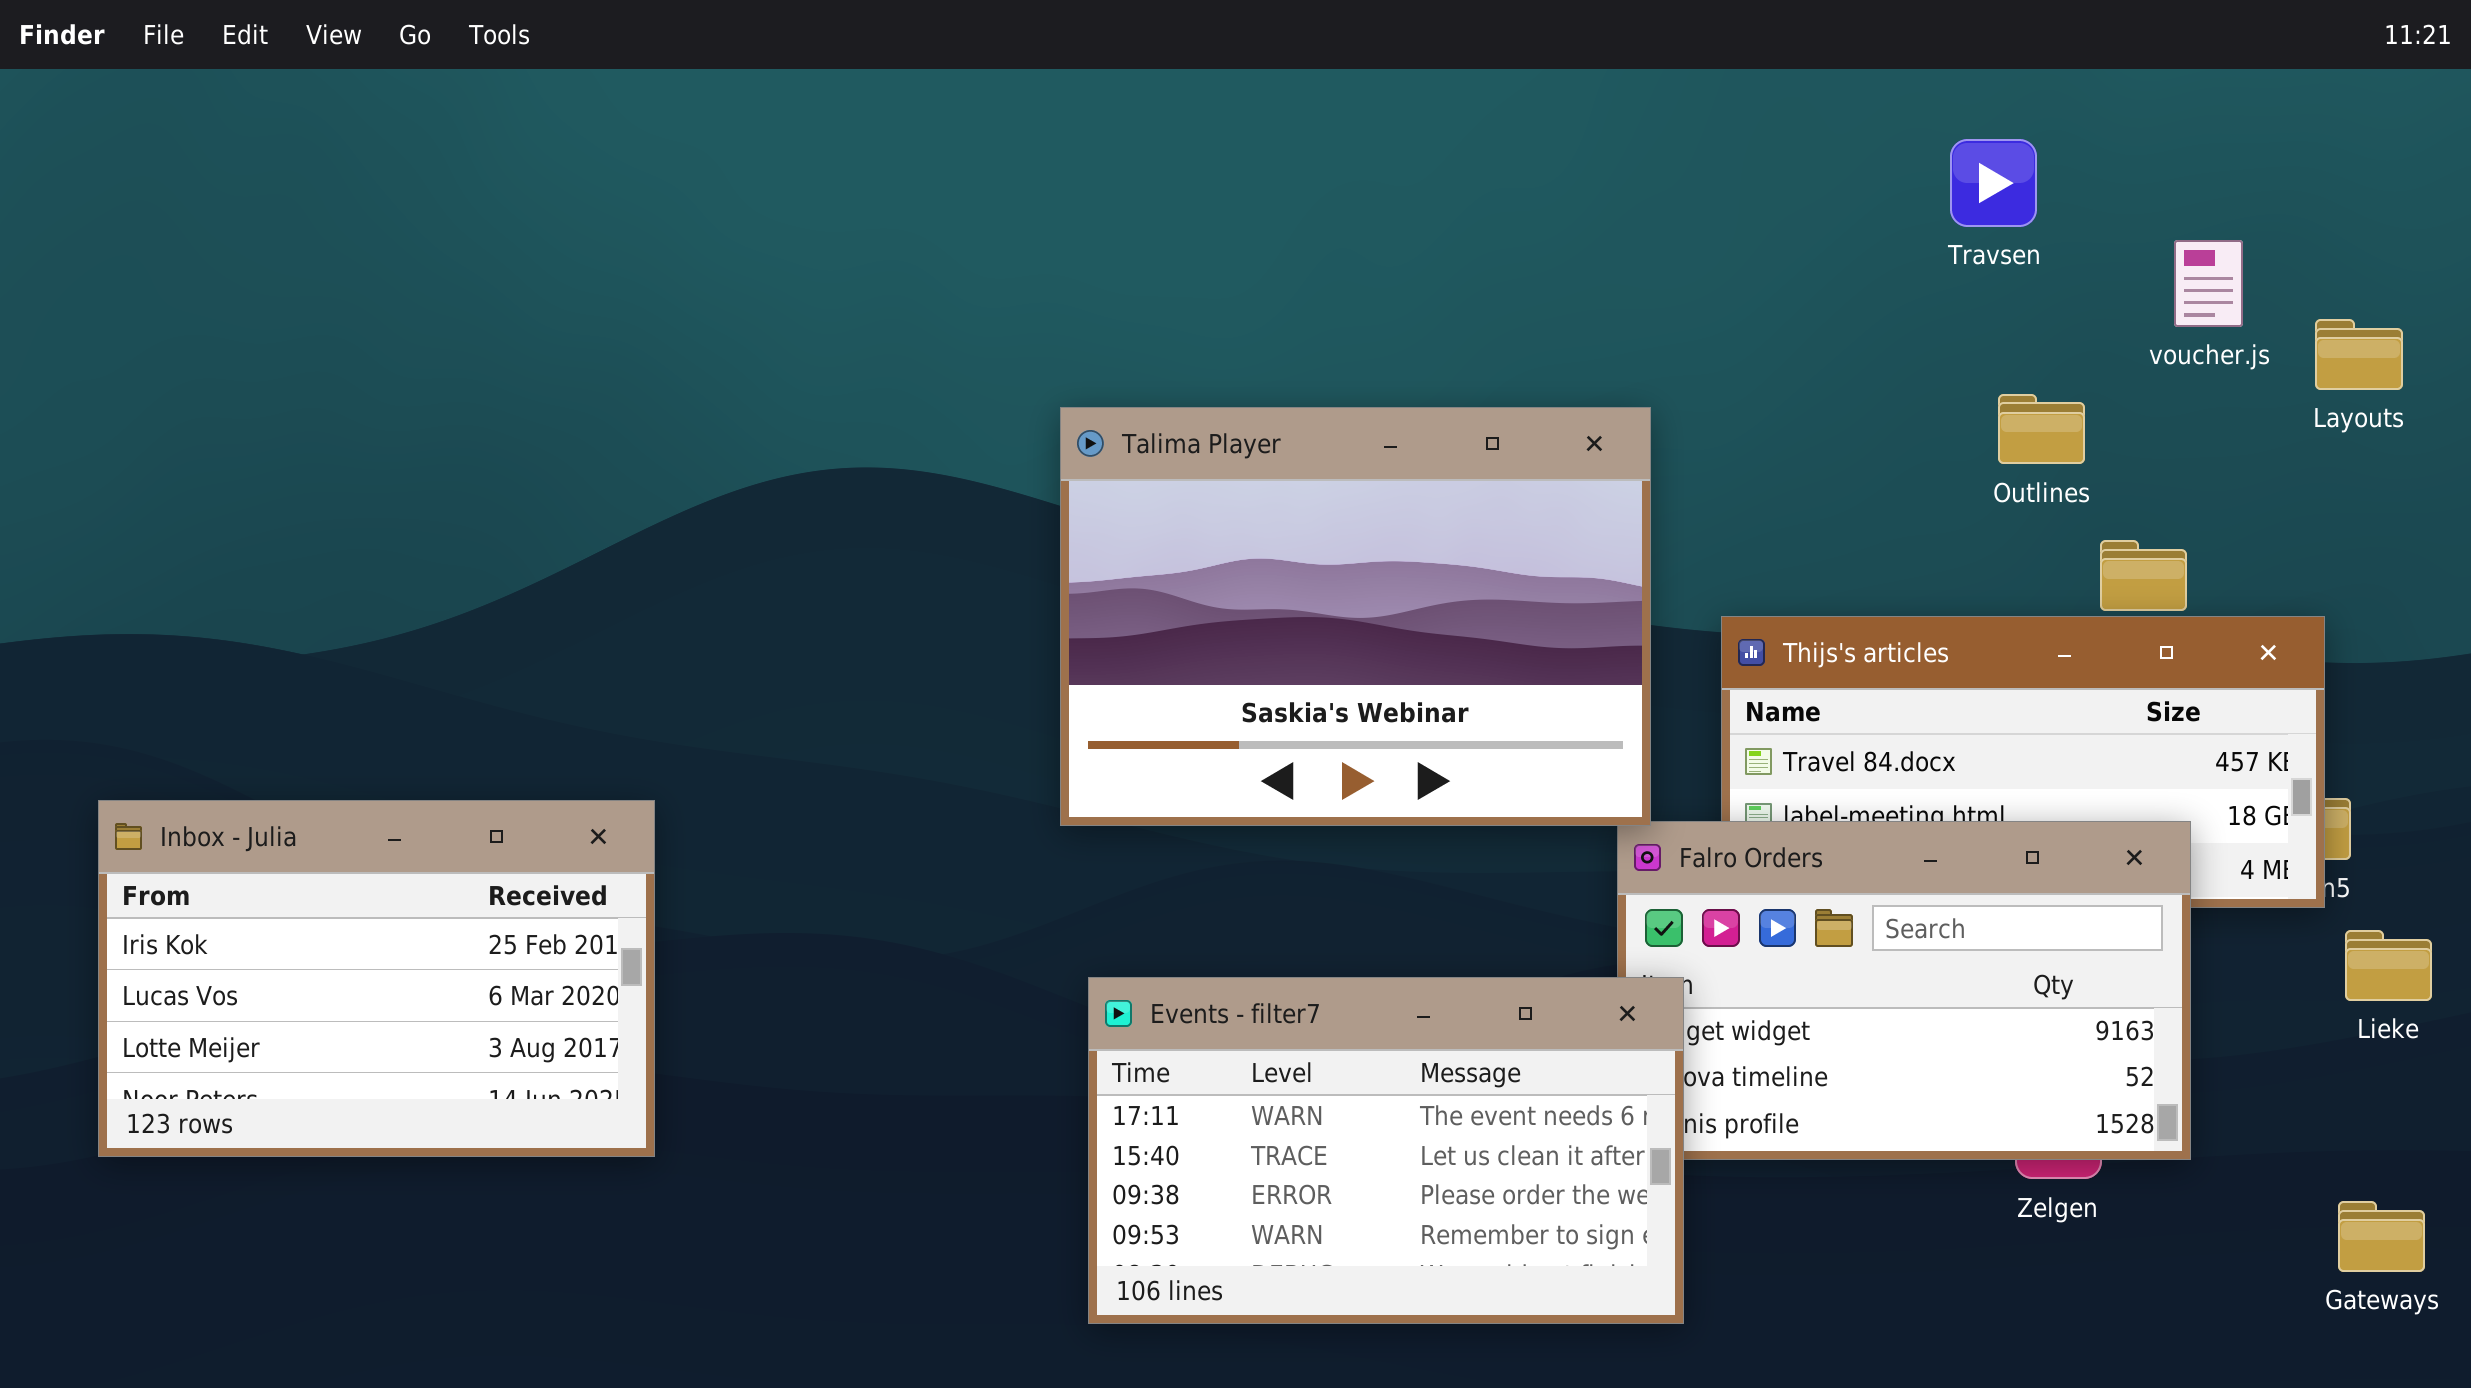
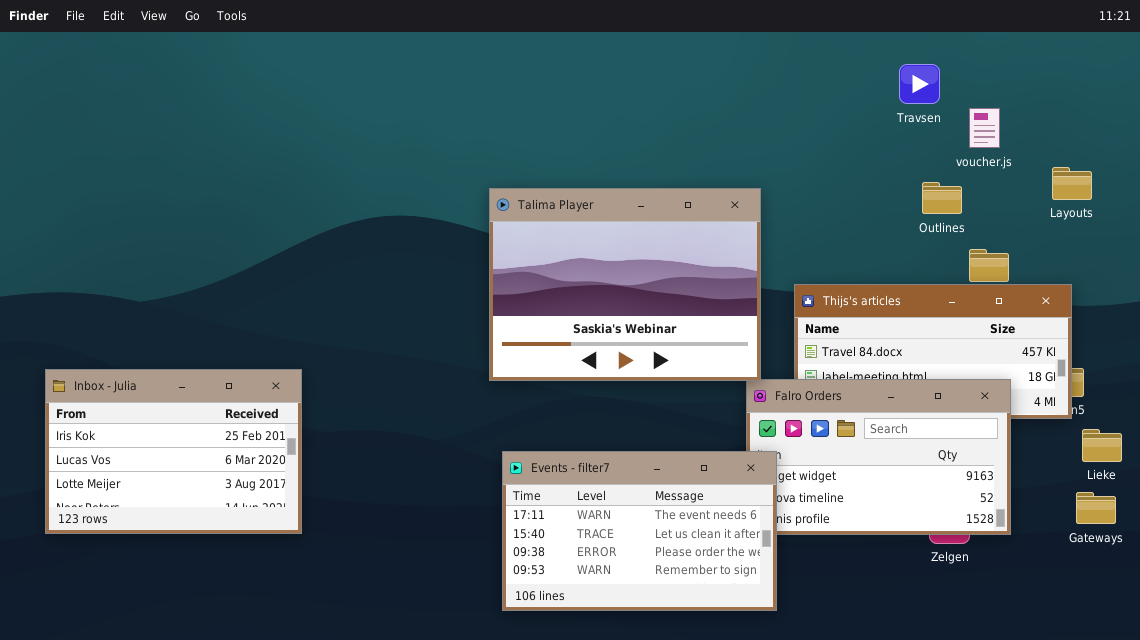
voucher.js: [2174,240,2243,327] -> [969,108,1000,148], moved
Layouts: [2315,319,2403,390] -> [1052,167,1092,200], moved
Gateways: [2338,1201,2425,1272] -> [1076,492,1116,524], moved

